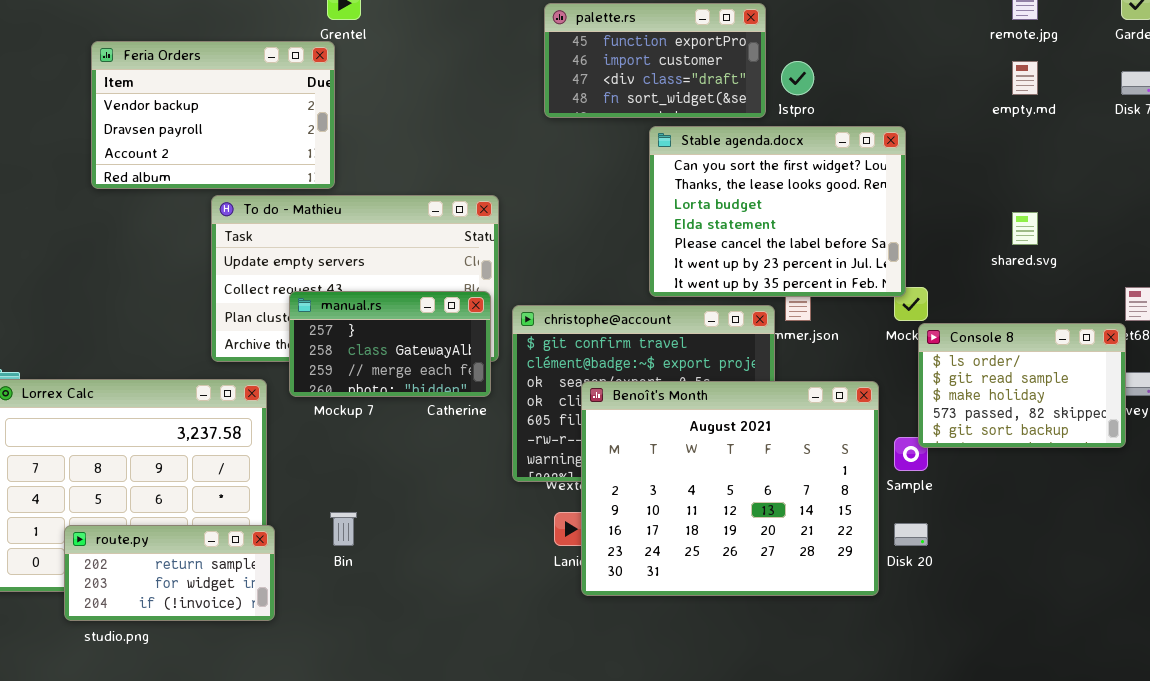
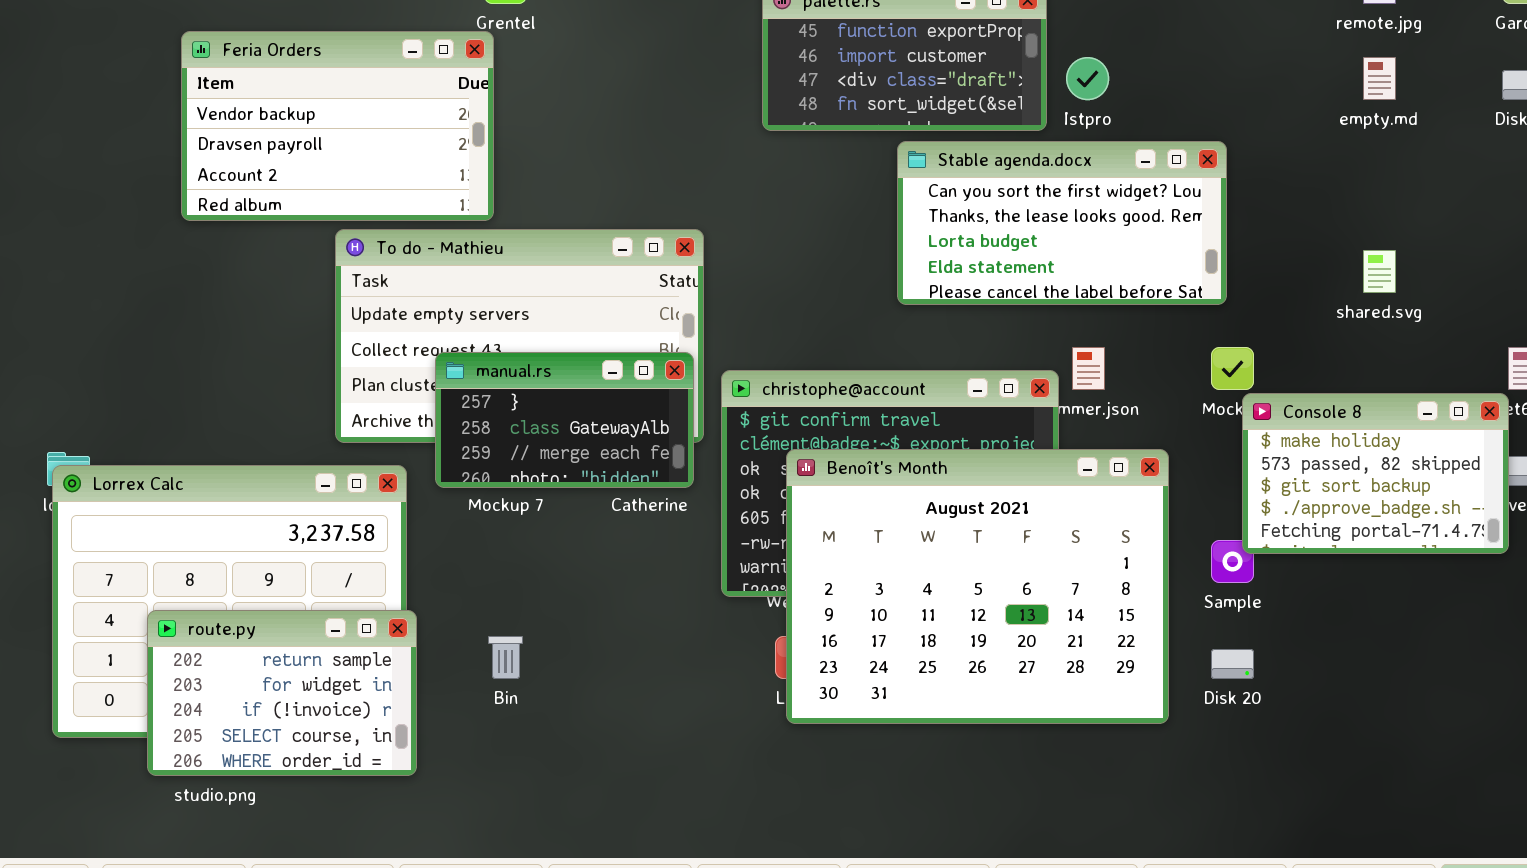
Stable agenda.docx: [649,126,906,297] -> [897,141,1227,305], resized
Console 8: [918,323,1126,448] -> [1242,393,1509,554], scrolled down 2 rows
Benoît's Month: [581,381,879,596] -> [786,449,1169,724], moved
route.py: [64,525,275,621] -> [147,610,417,776], resized

